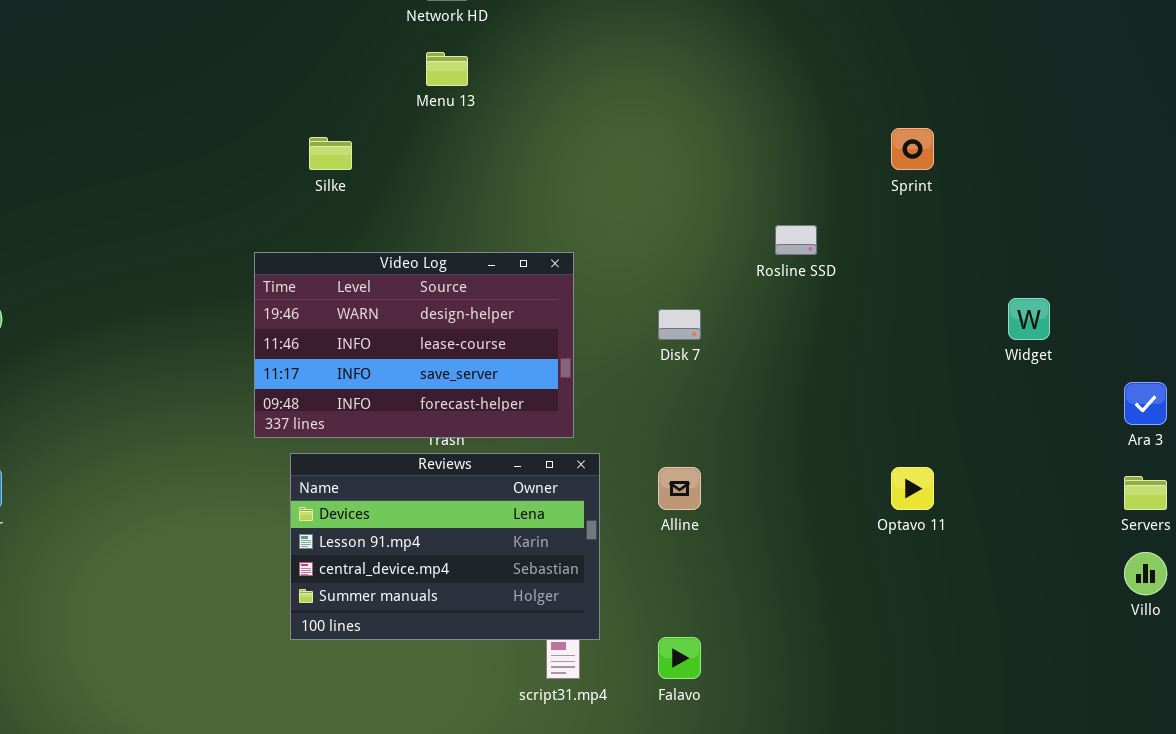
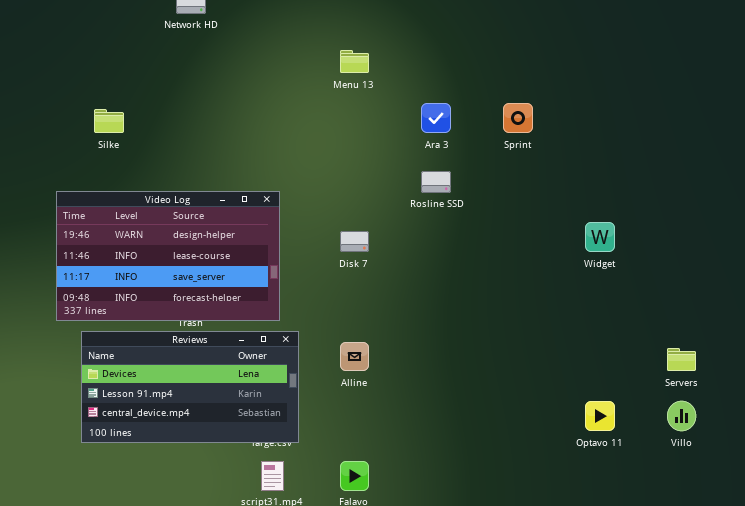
Menu 13: [426,52,468,86] -> [340,50,369,73], moved
Ara 3: [1124,382,1167,425] -> [421,103,451,133], moved
Reviews: [290,453,600,640] -> [81,331,299,443], resized
Optavo 11: [891,467,934,510] -> [585,401,615,431], moved

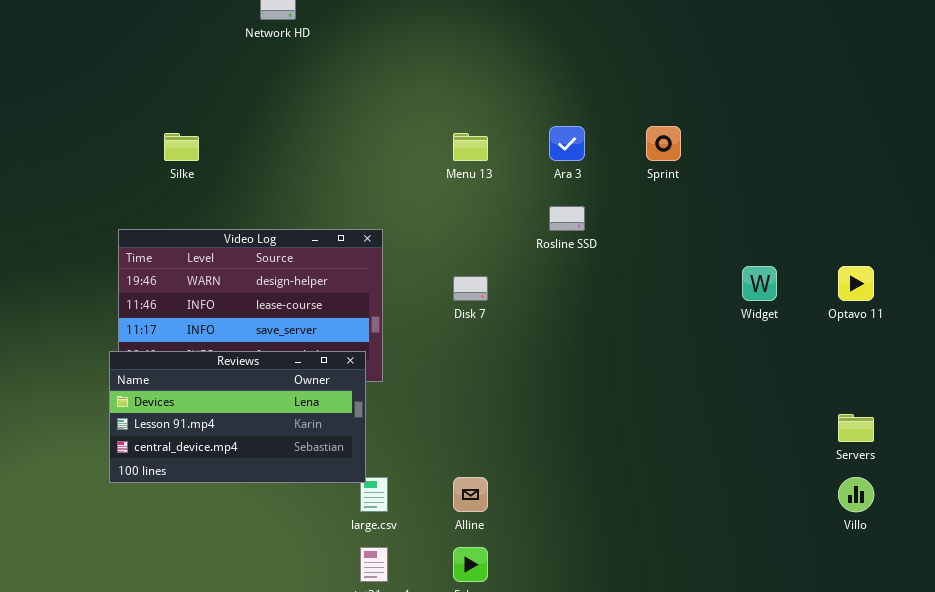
Menu 13: [340,50,369,73] -> [453,133,488,161], moved
Reviews: [81,331,299,443] -> [109,351,366,483], moved
Alline: [340,342,369,371] -> [453,477,488,512], moved
Optavo 11: [585,401,615,431] -> [838,266,874,301], moved

